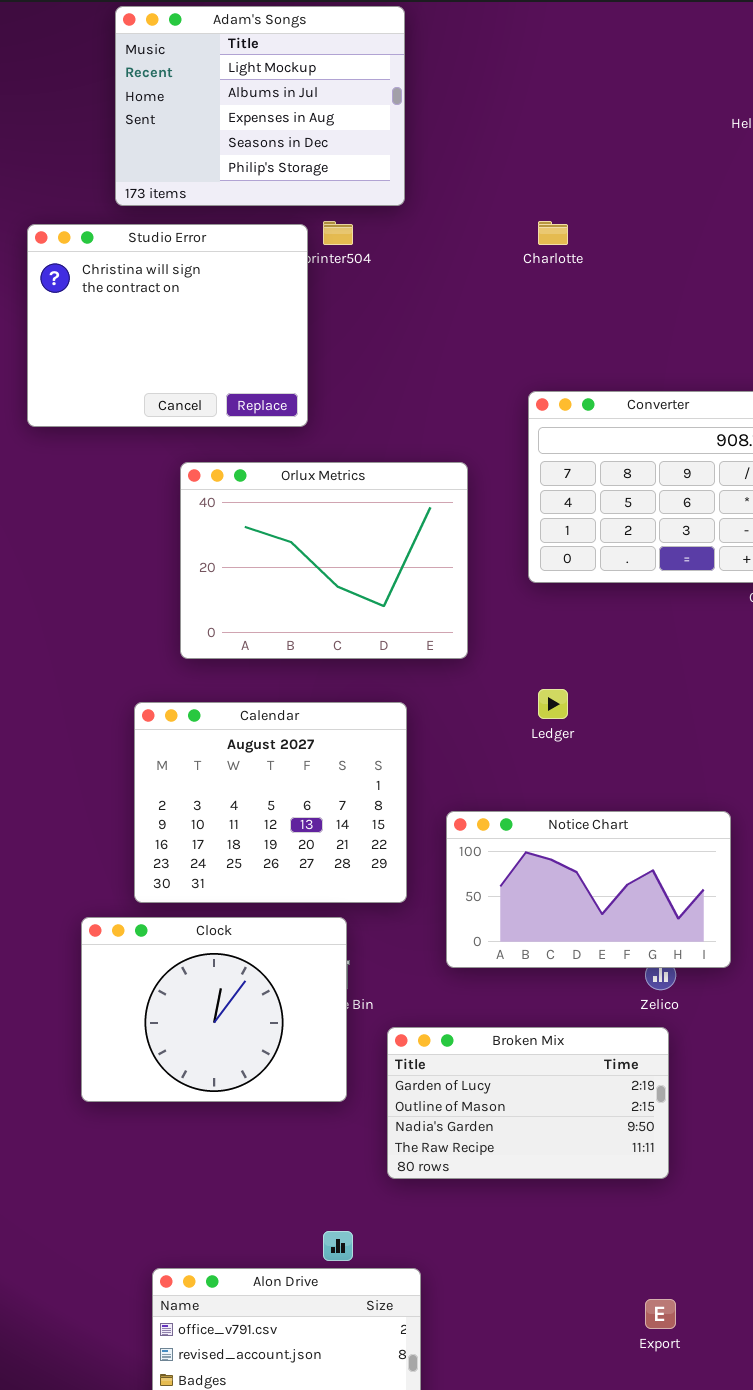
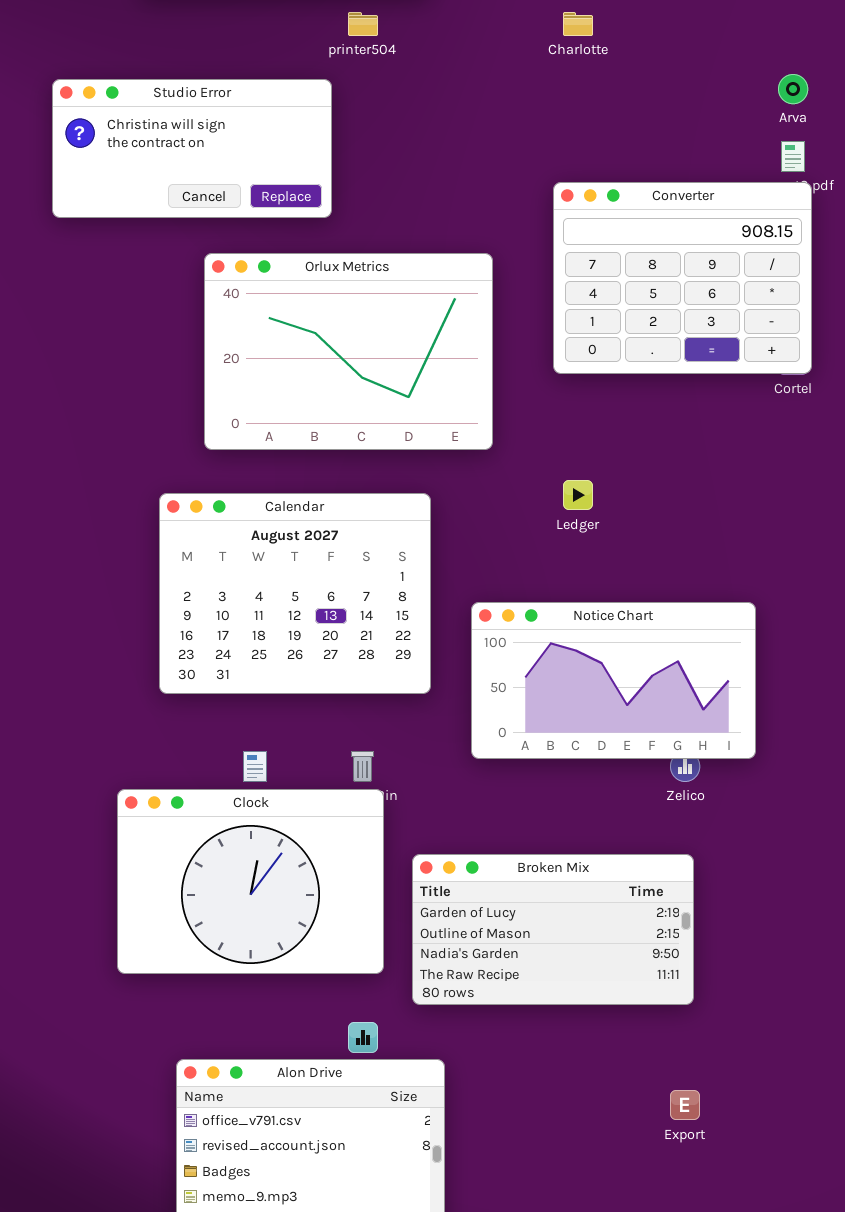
Studio Error: [27,224,308,427] -> [52,79,332,218], resized
Clock: [81,917,347,1102] -> [117,789,384,974], moved
Broken Mix: [387,1027,669,1179] -> [412,854,694,1005], moved

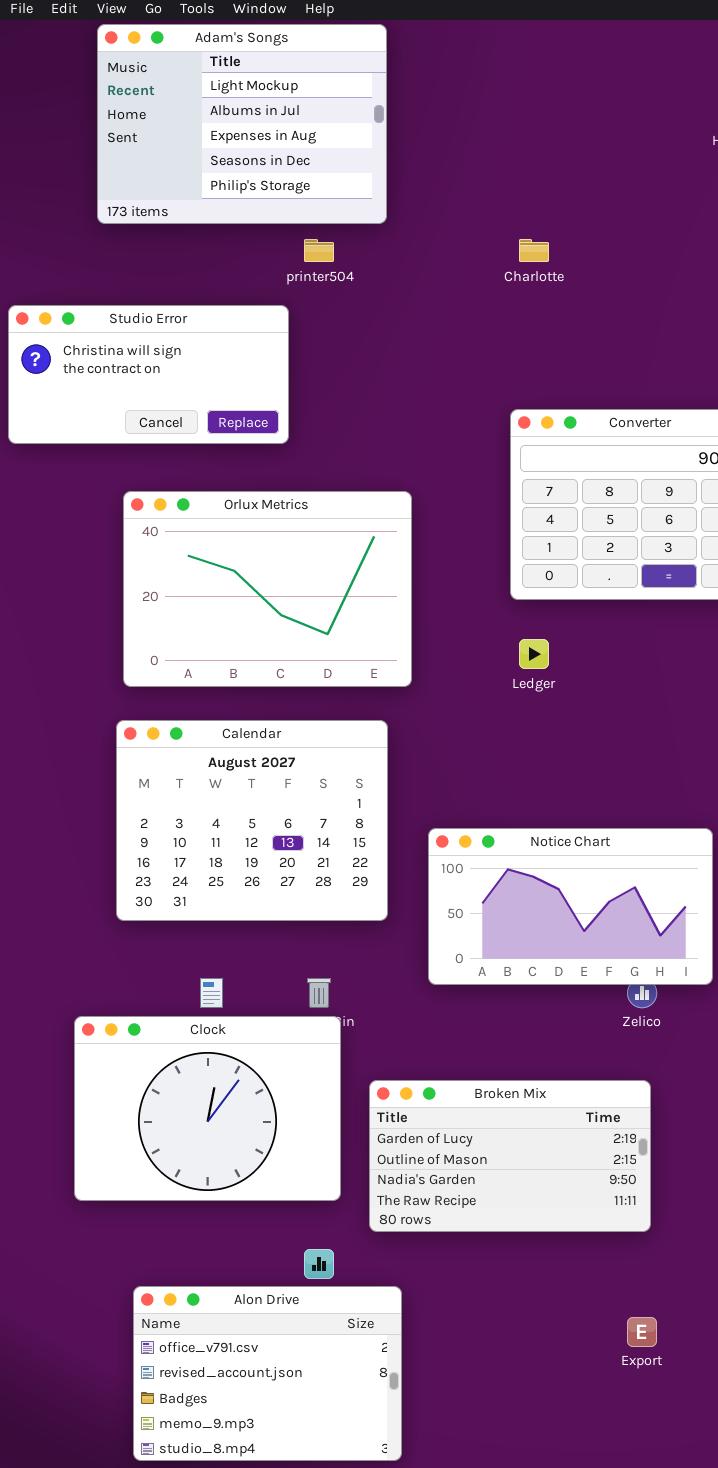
Orlux Metrics: [204,253,493,450] -> [123,491,412,687], moved
Ledger: [563,480,593,510] -> [519,639,549,669], moved

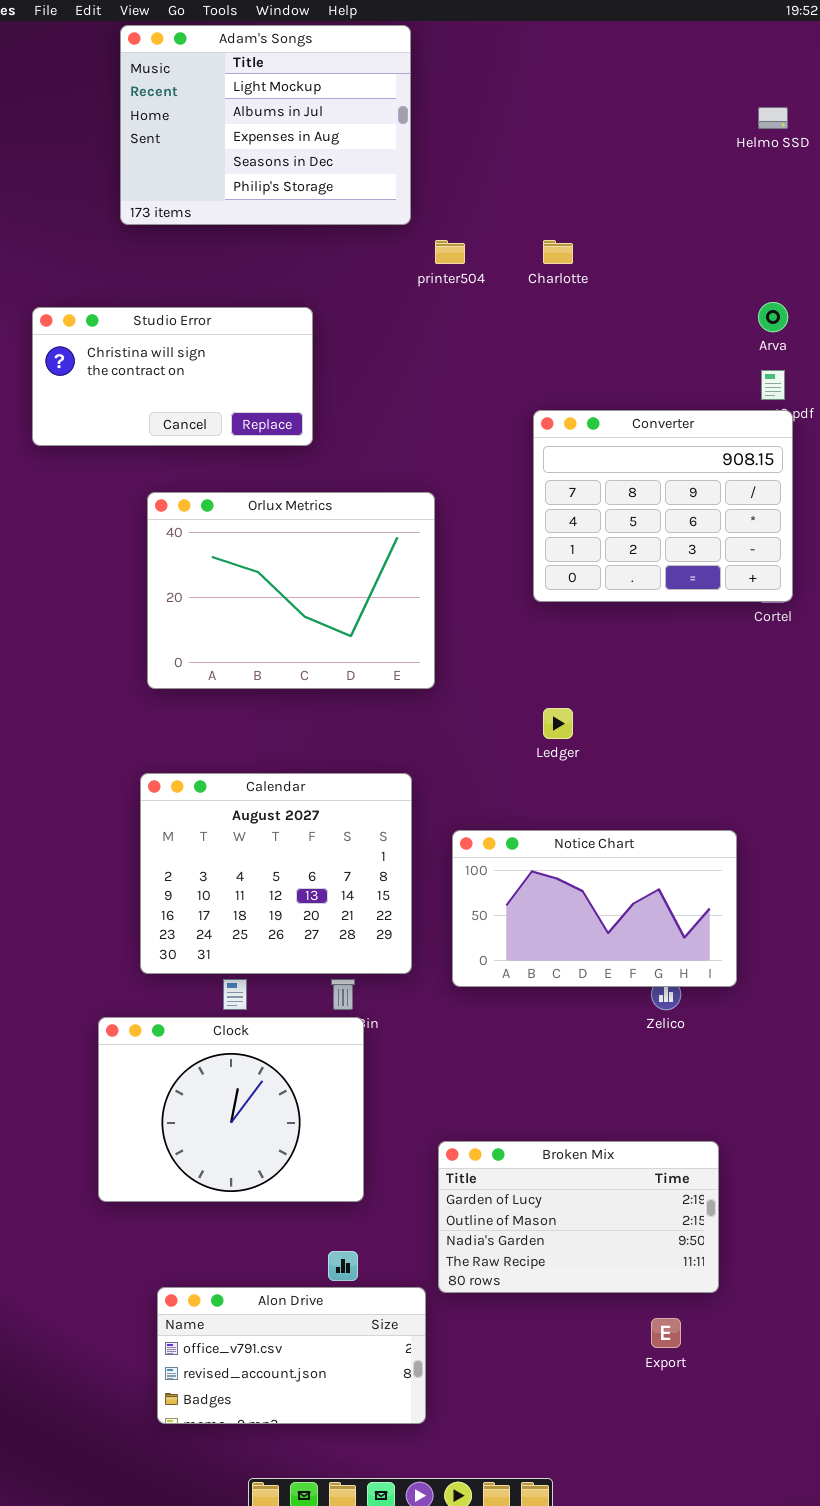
printer504: [304,239,334,262] -> [435,240,465,264], moved
Ledger: [519,639,549,669] -> [543,708,573,739], moved
Calendar: [116,720,388,921] -> [140,773,412,974], moved
Broken Mix: [369,1080,651,1232] -> [438,1141,719,1293], moved
Alon Drive: [133,1286,402,1461] -> [157,1287,426,1424], resized

